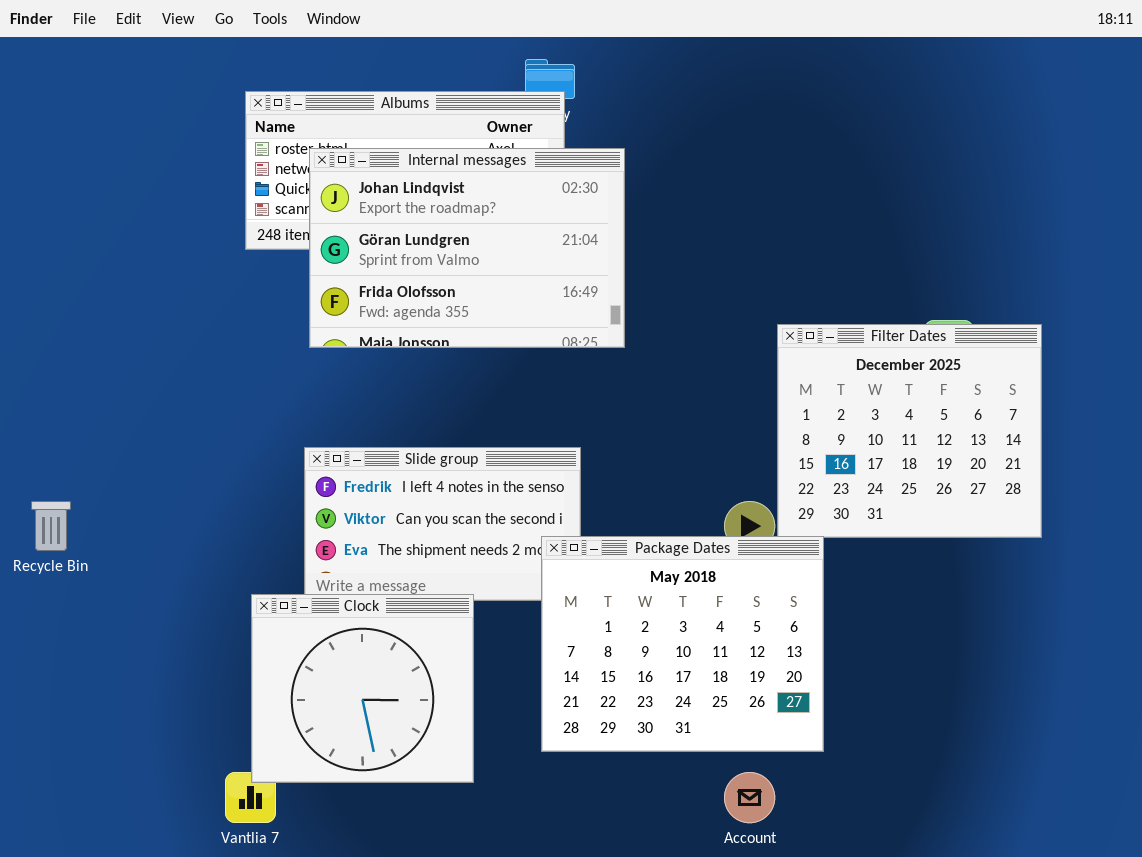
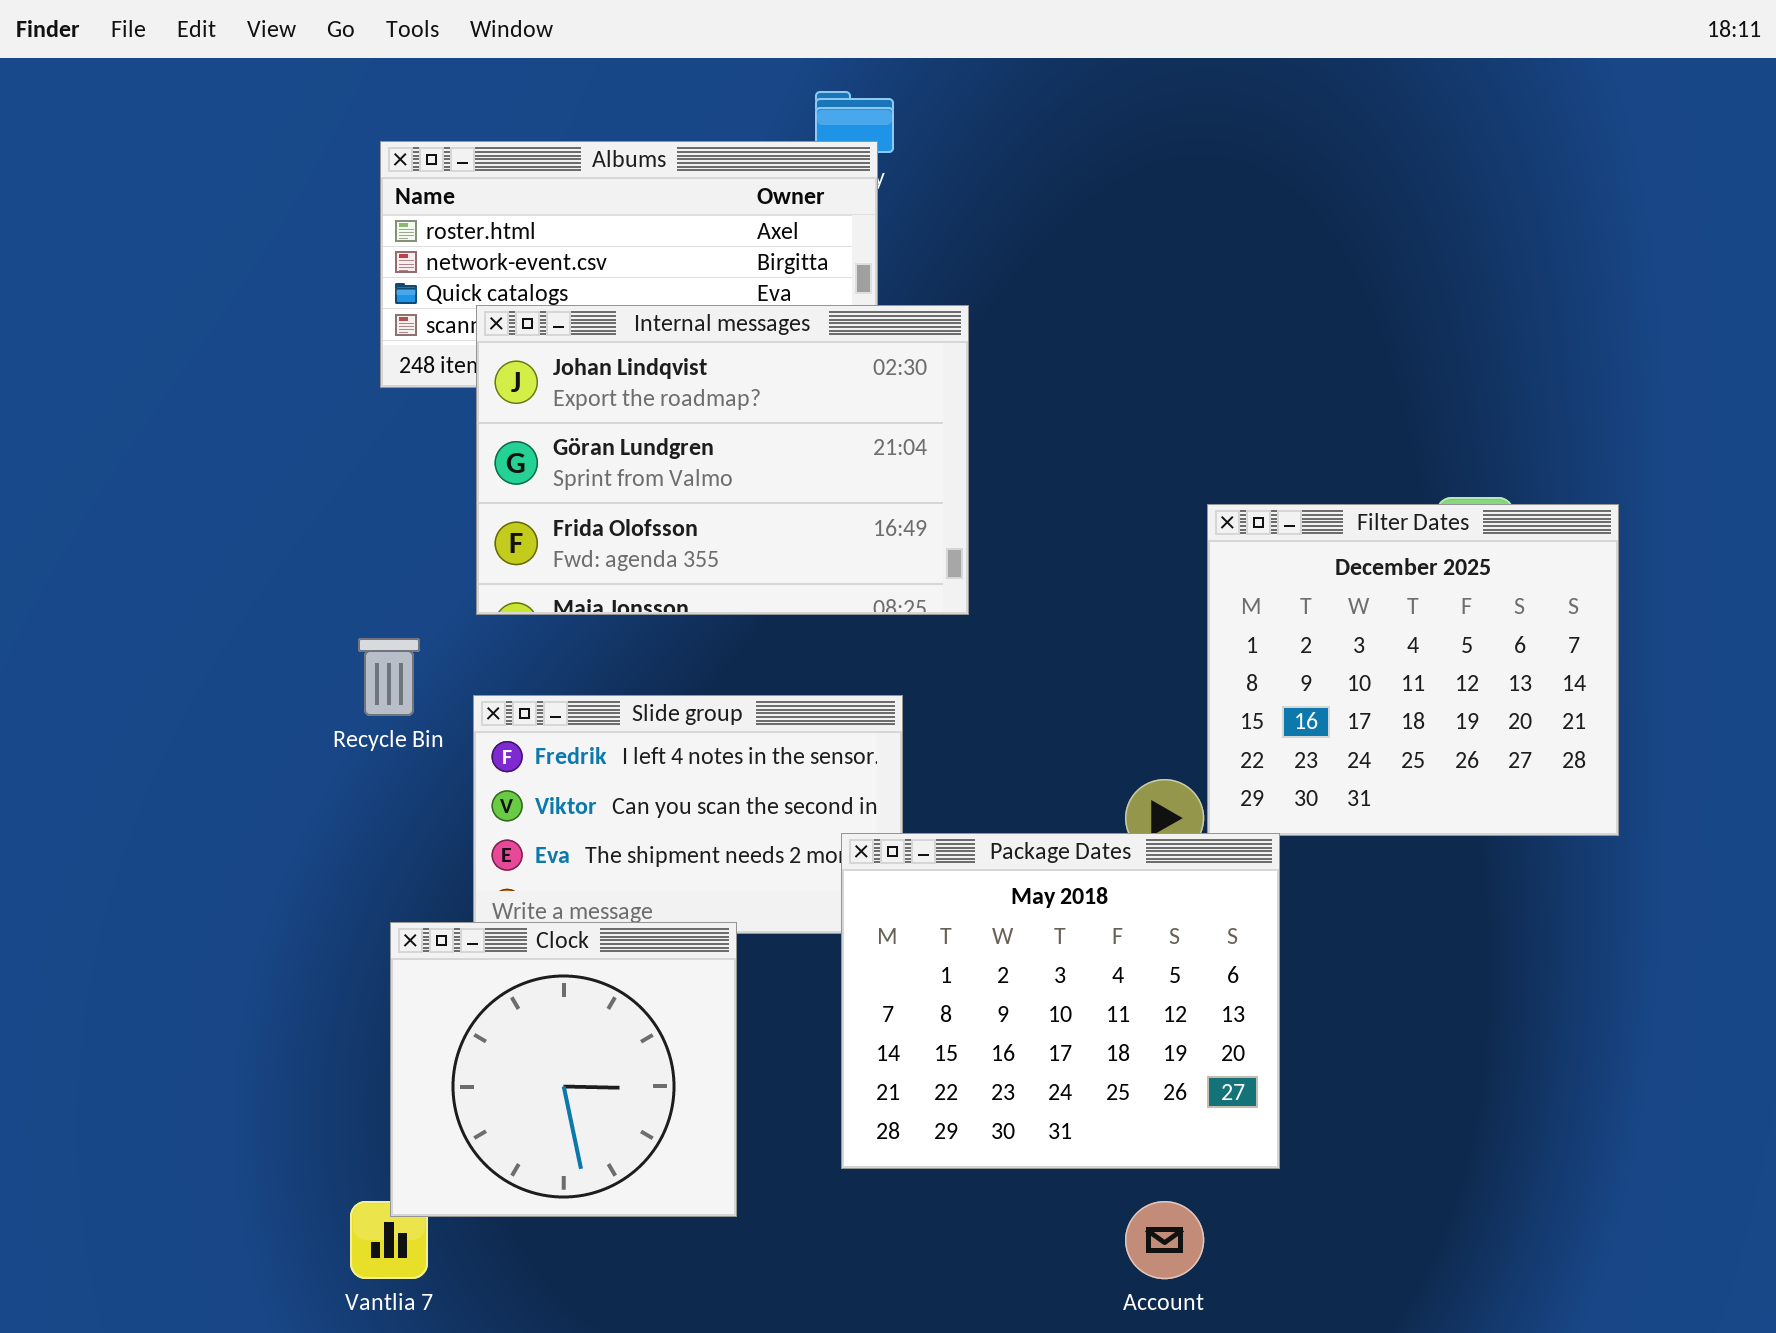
Internal messages: [309,148,625,348] -> [476,305,969,615], moved
Recycle Bin: [31,501,71,551] -> [358,638,420,716], moved

